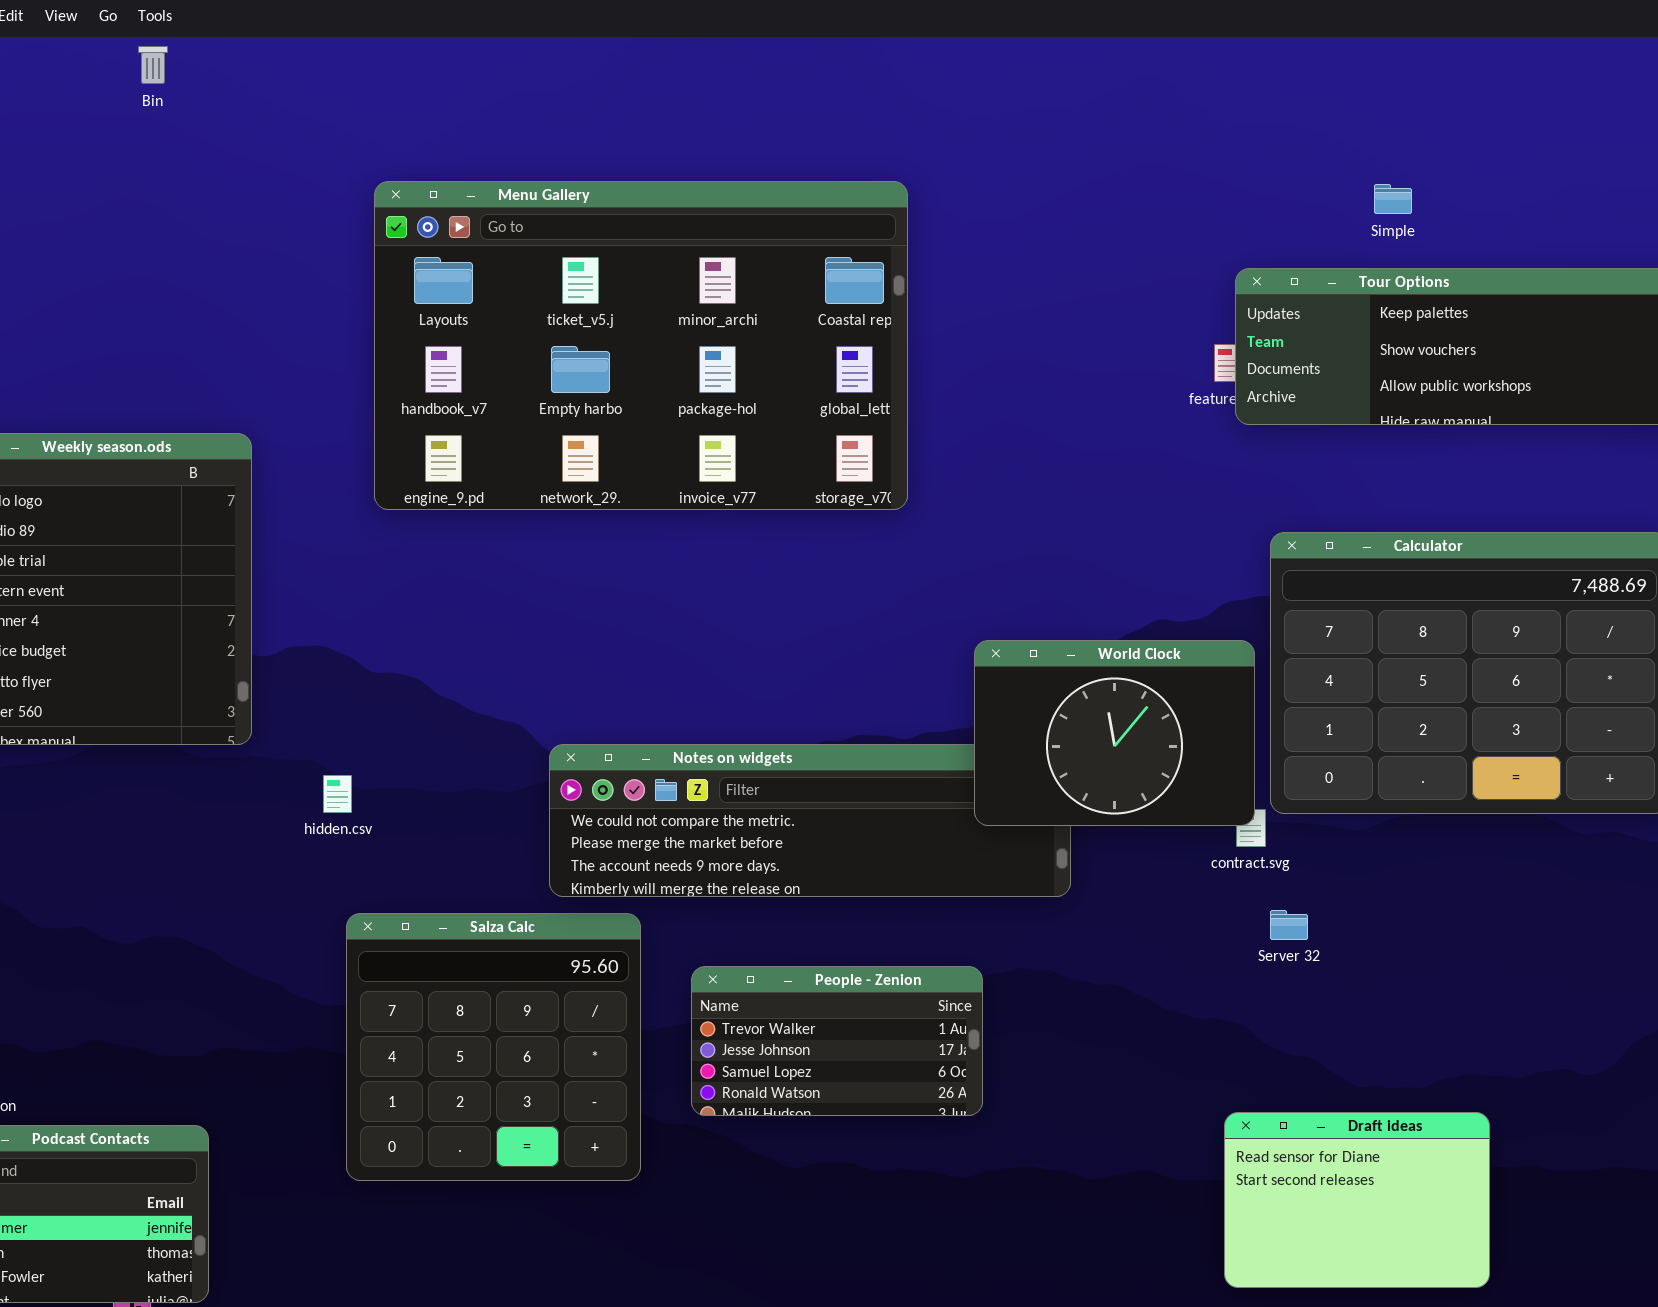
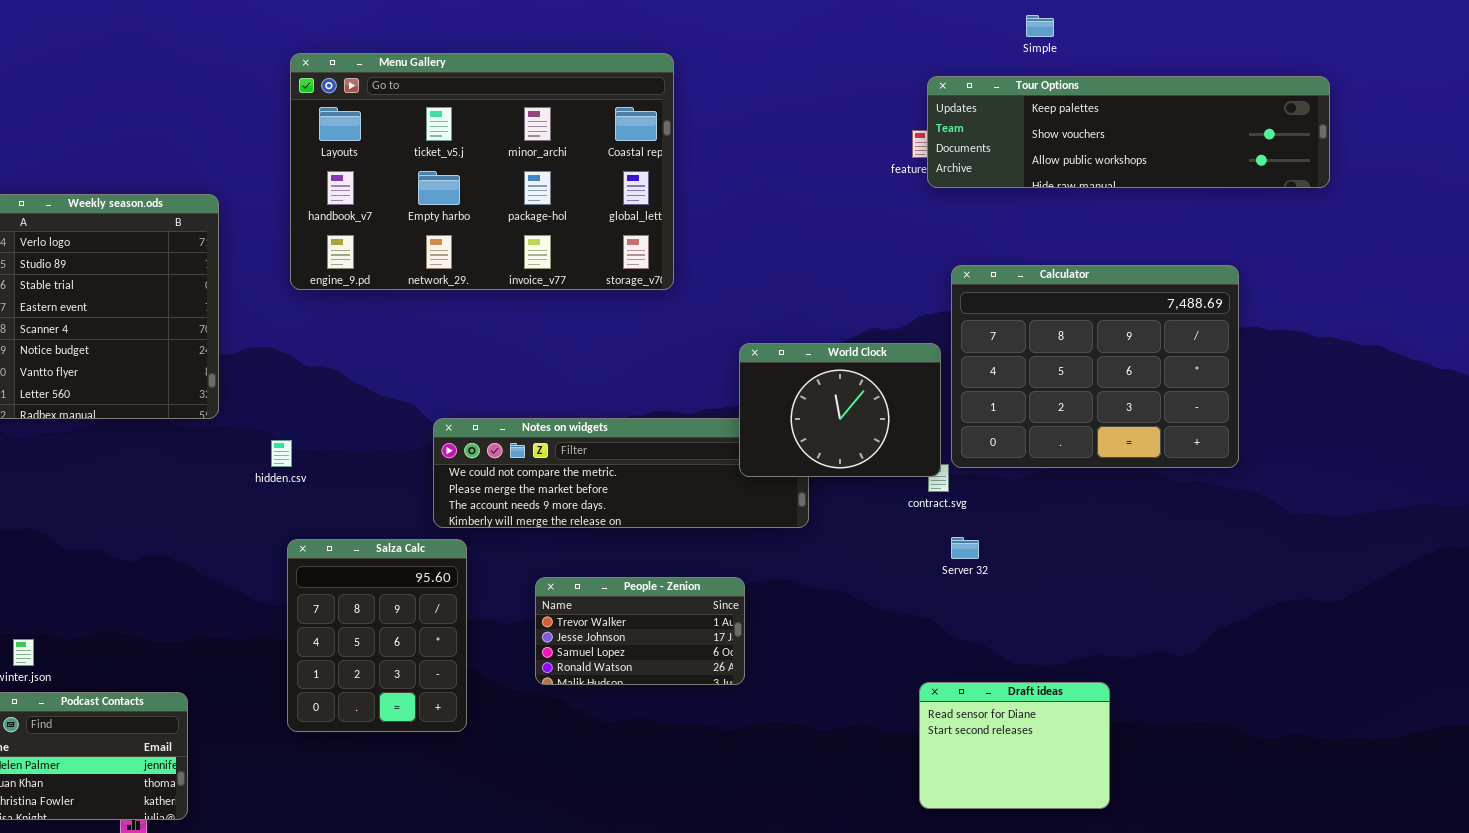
Menu Gallery: [374,181,908,510] -> [290,53,674,290], moved
Salza Calc: [346,913,641,1181] -> [287,539,467,732], resized

